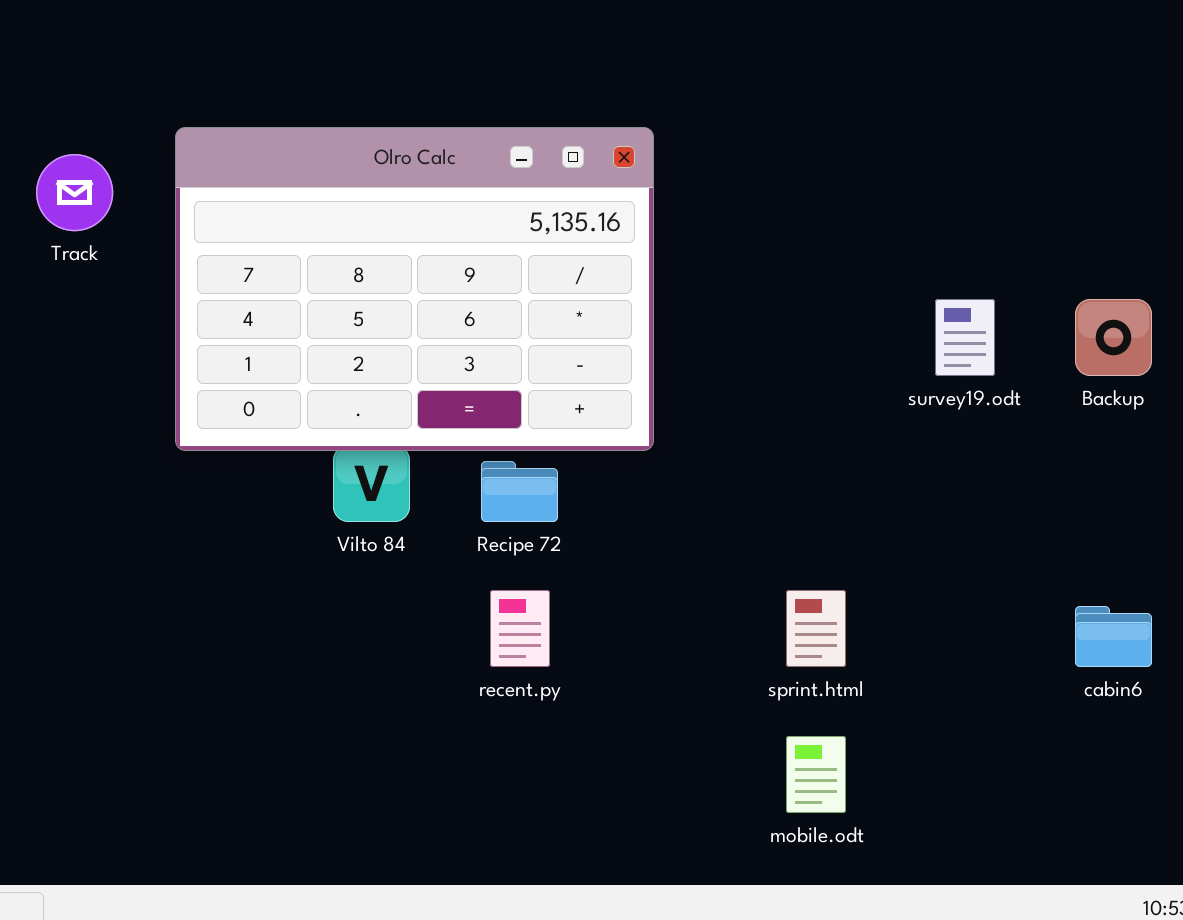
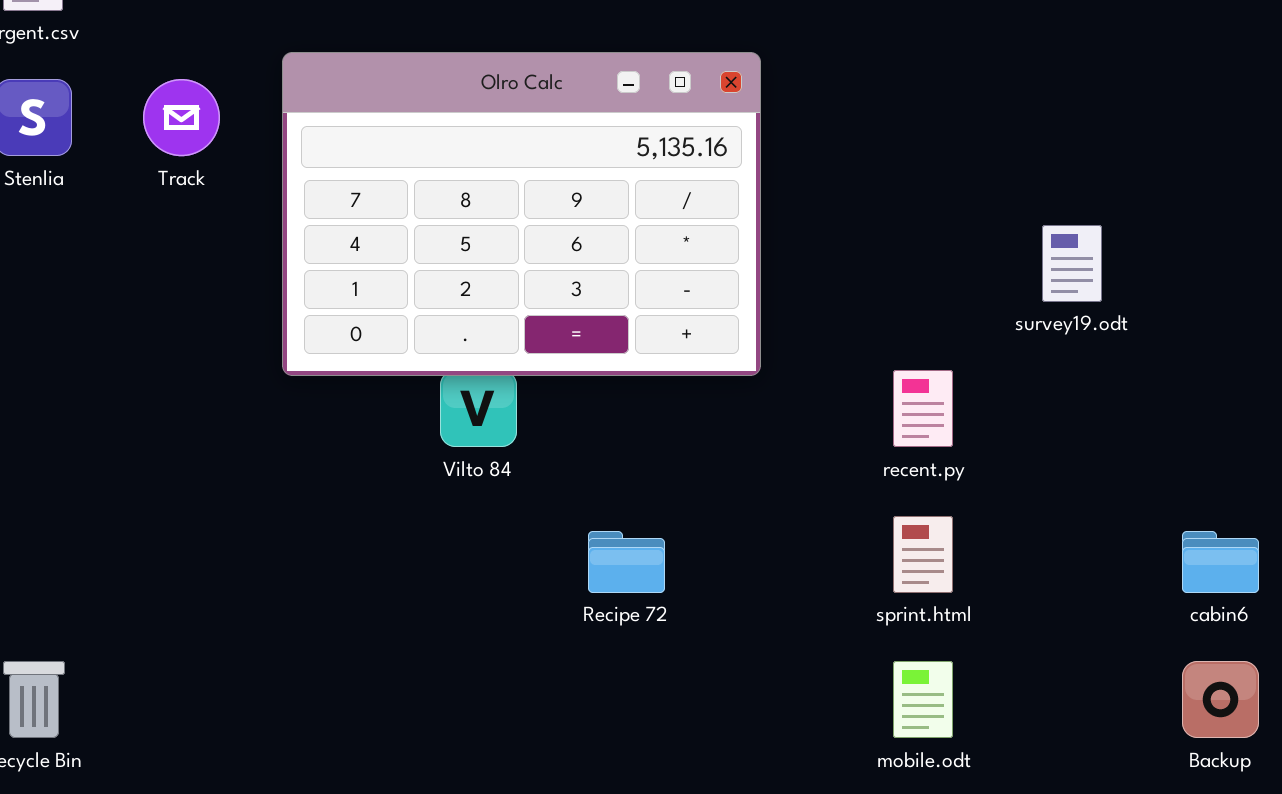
Backup: [1075,299,1152,376] -> [1182,661,1259,738], moved
Recipe 72: [481,461,558,522] -> [588,531,665,593], moved
recent.py: [490,590,550,667] -> [893,370,953,447], moved

